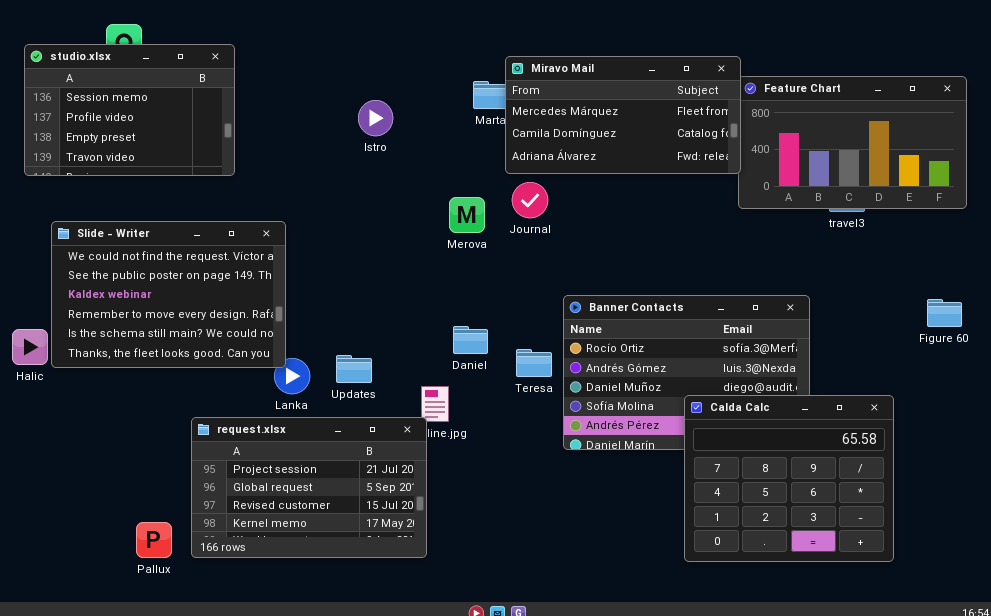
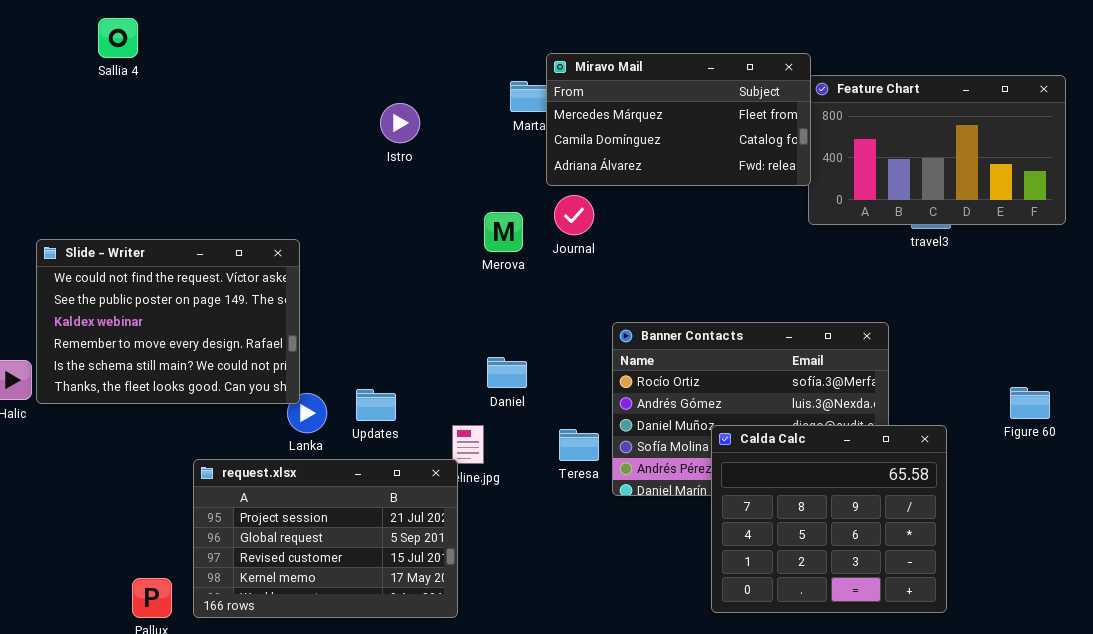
studio.xlsx: [24,44,235,176] -> none, closed
Figure 60: [927,299,962,327] -> [1010,387,1050,419], moved
Teresa: [516,349,552,377] -> [559,429,599,461], moved
Calda Calc: [684,395,894,562] -> [711,425,947,613], moved

